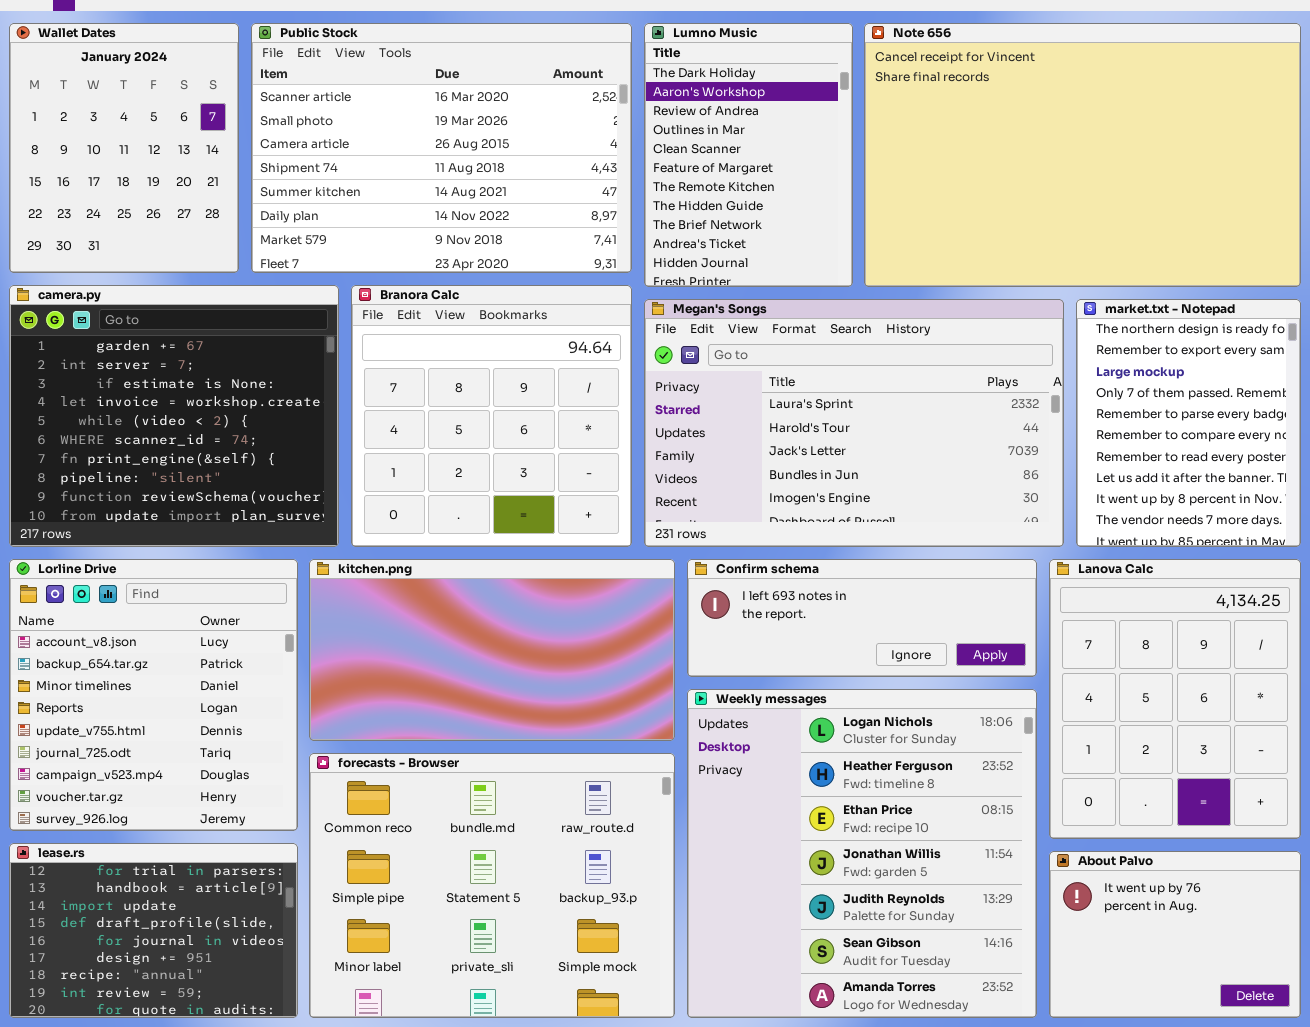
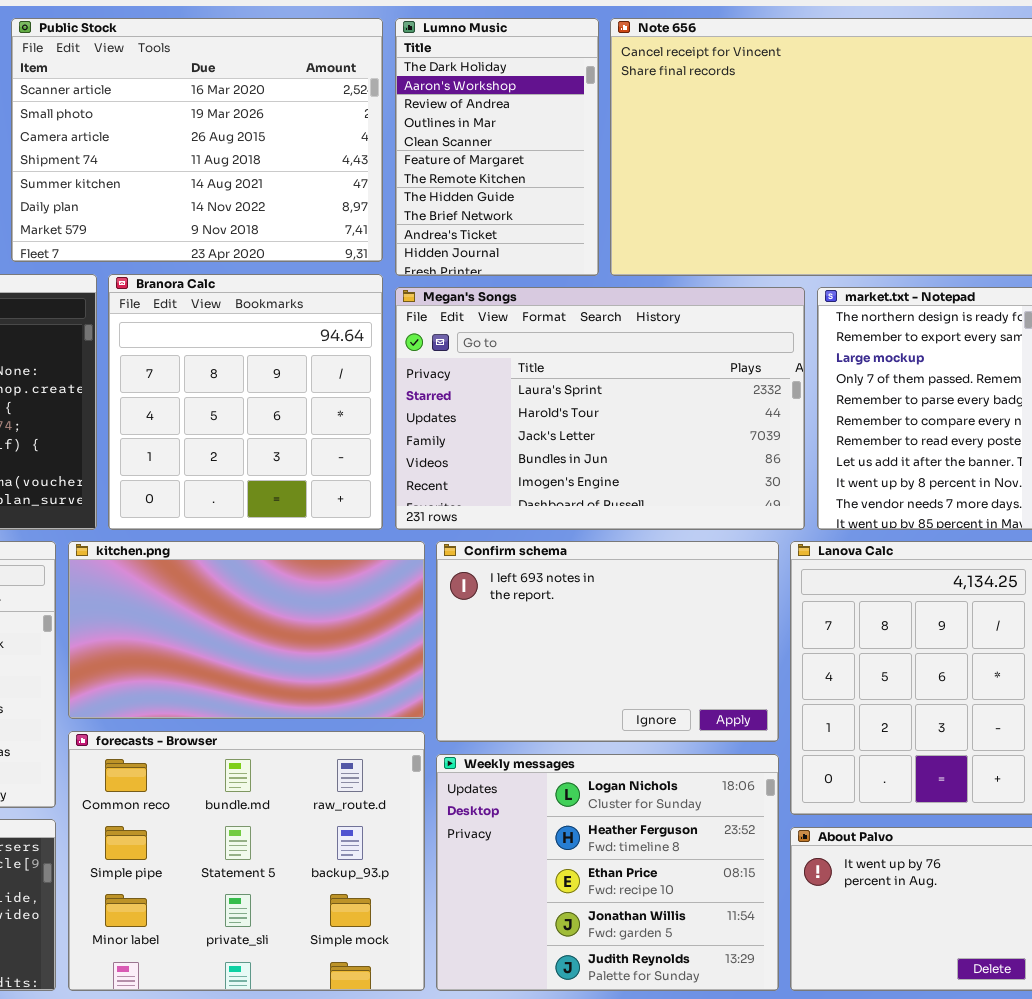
Confirm schema: [687,559,1037,677] -> [436,541,779,742], resized
Weekly messages: [687,689,1037,1018] -> [436,754,779,991], resized

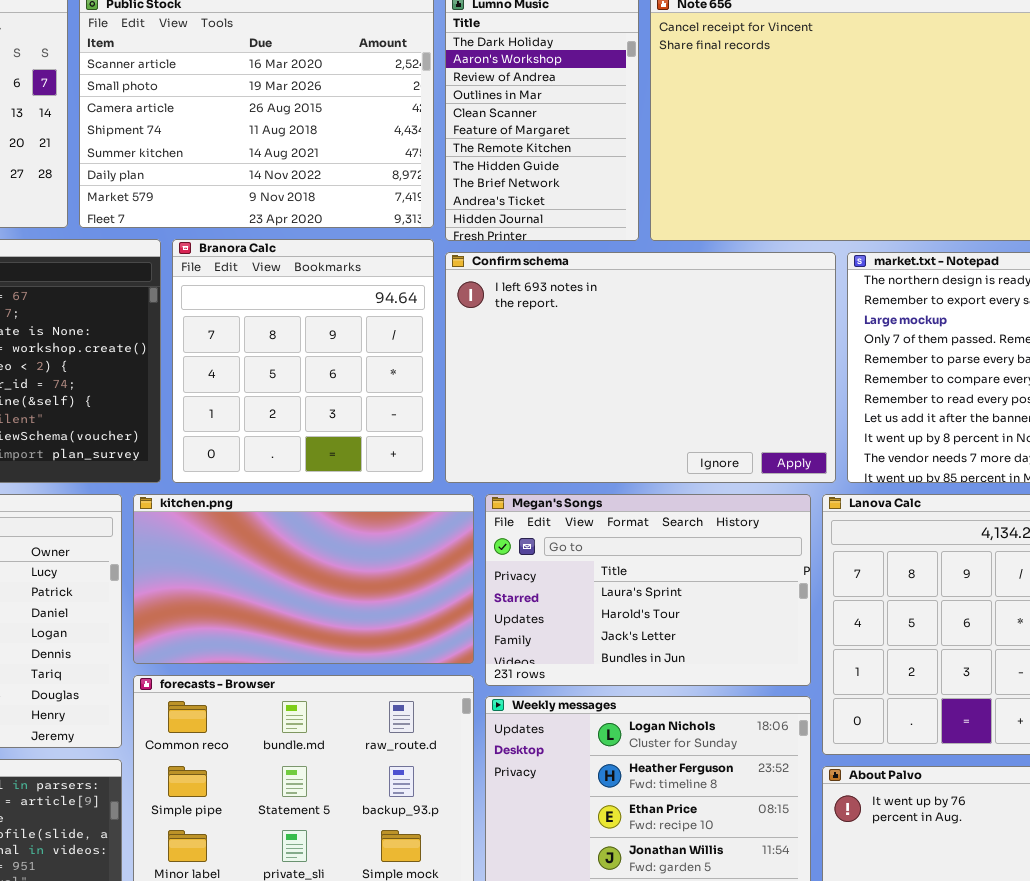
Megan's Songs: [395,287,805,530] -> [485,494,811,686], moved, resized
Confirm schema: [436,541,779,742] -> [445,252,836,483], moved, resized

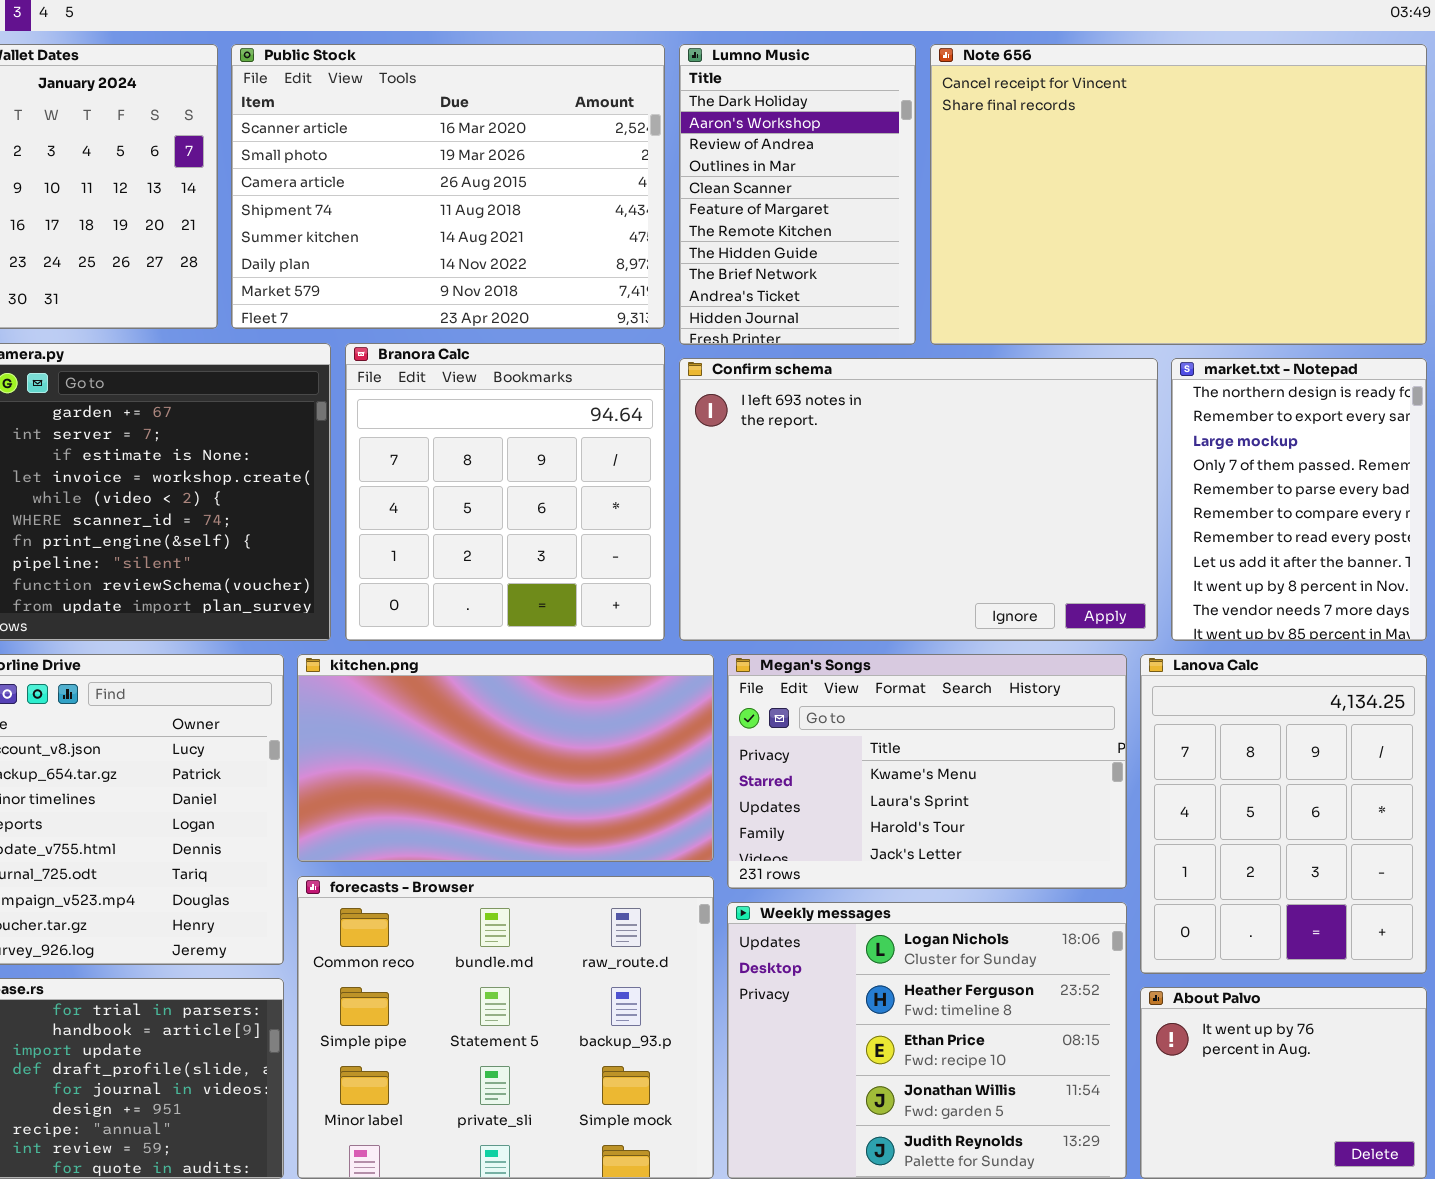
Megan's Songs: [485,494,811,686] -> [727,654,1127,889], scrolled up 1 row

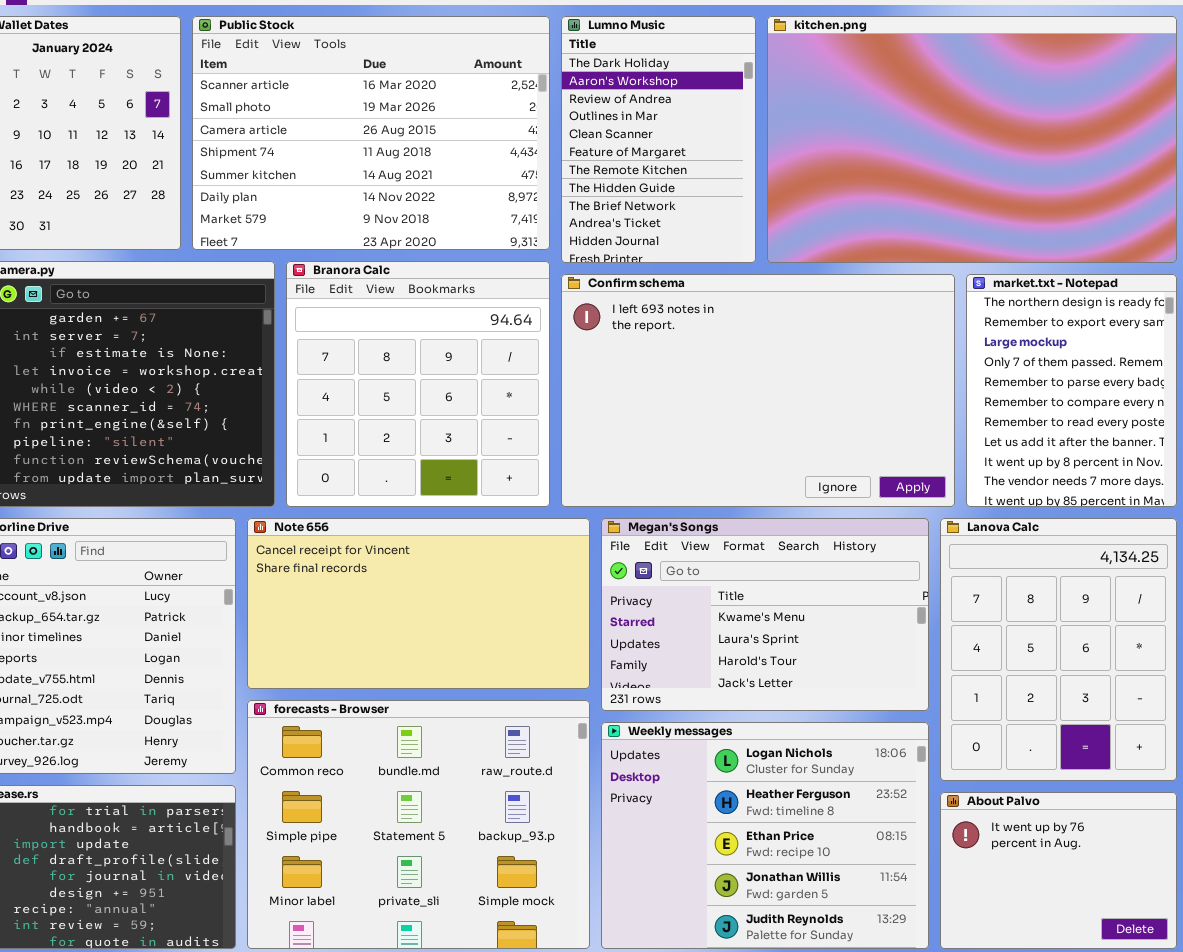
Note 656: [930,44,1427,345] -> [247,518,590,689], moved, resized
kitchen.png: [297,654,714,862] -> [767,16,1177,263], moved, resized

